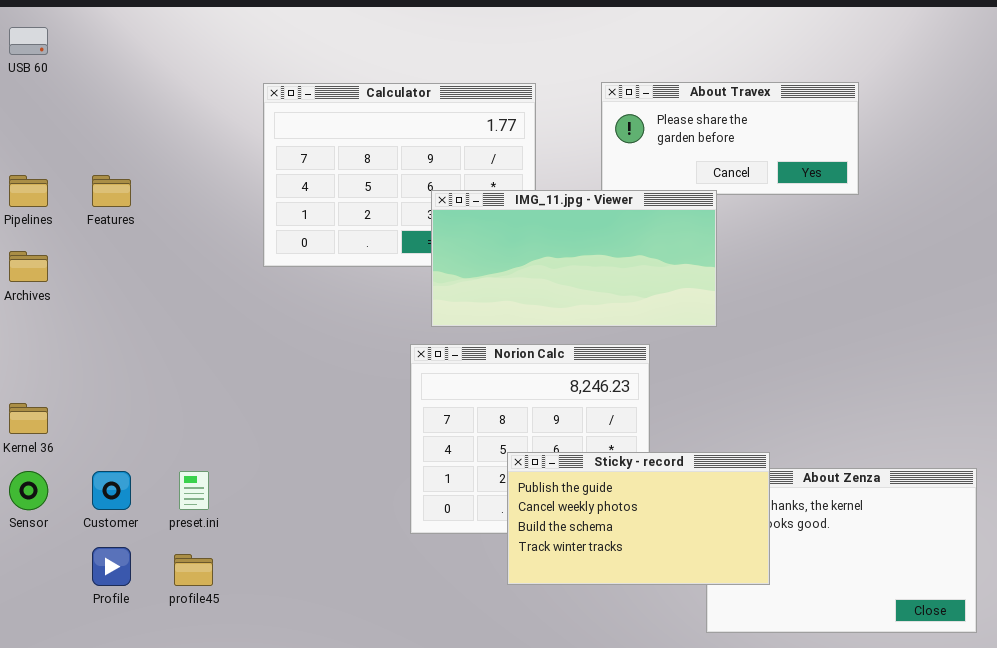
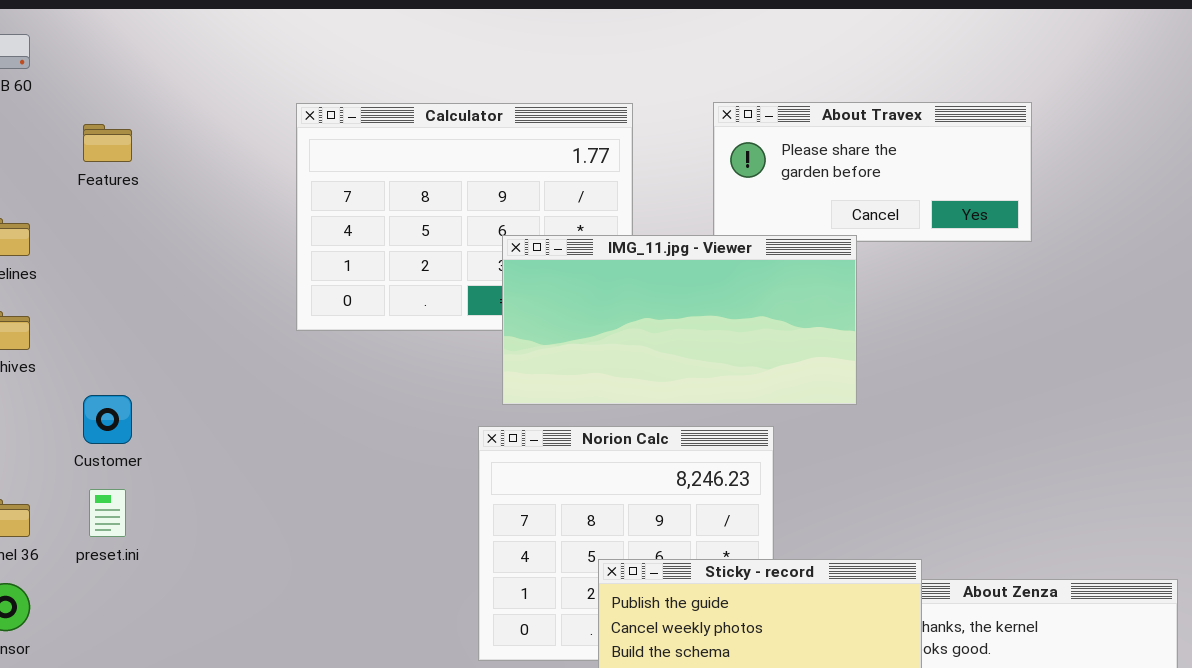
Features: [92,175,131,207] -> [83,124,132,162], moved
Customer: [92,471,131,510] -> [83,395,132,444], moved
preset.ini: [179,471,209,510] -> [89,489,126,537], moved

